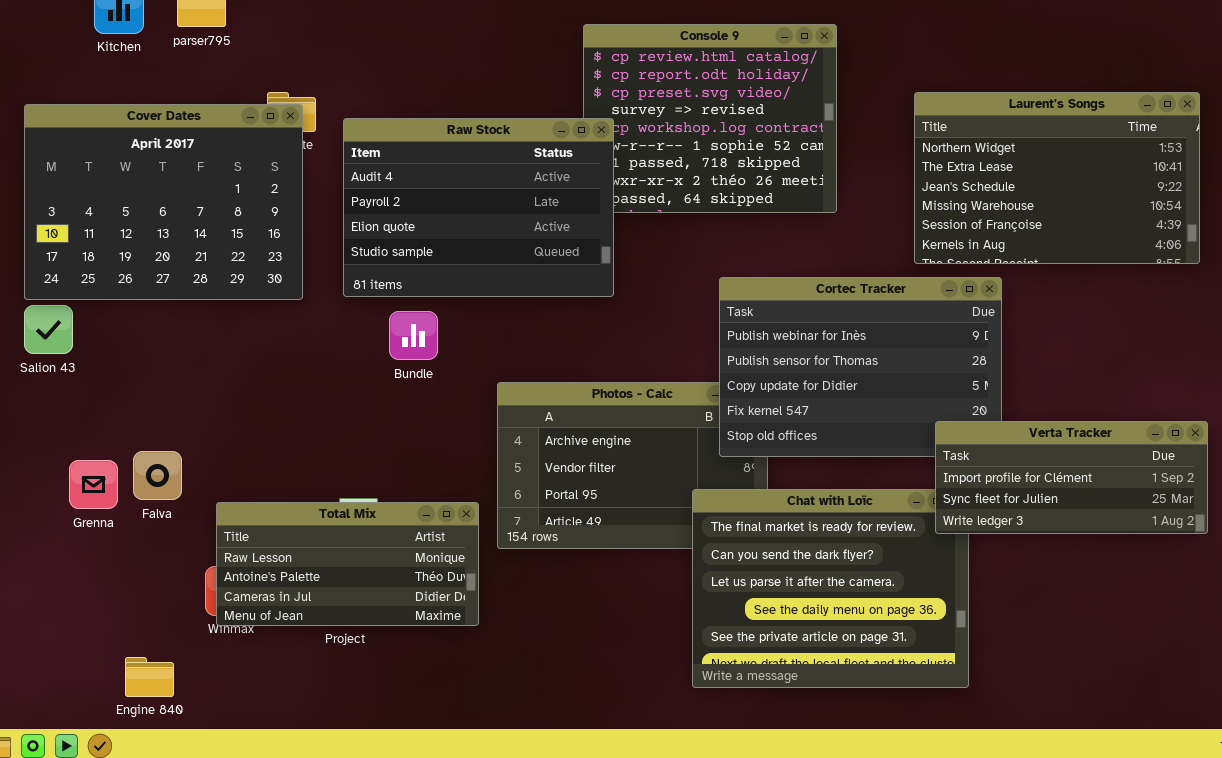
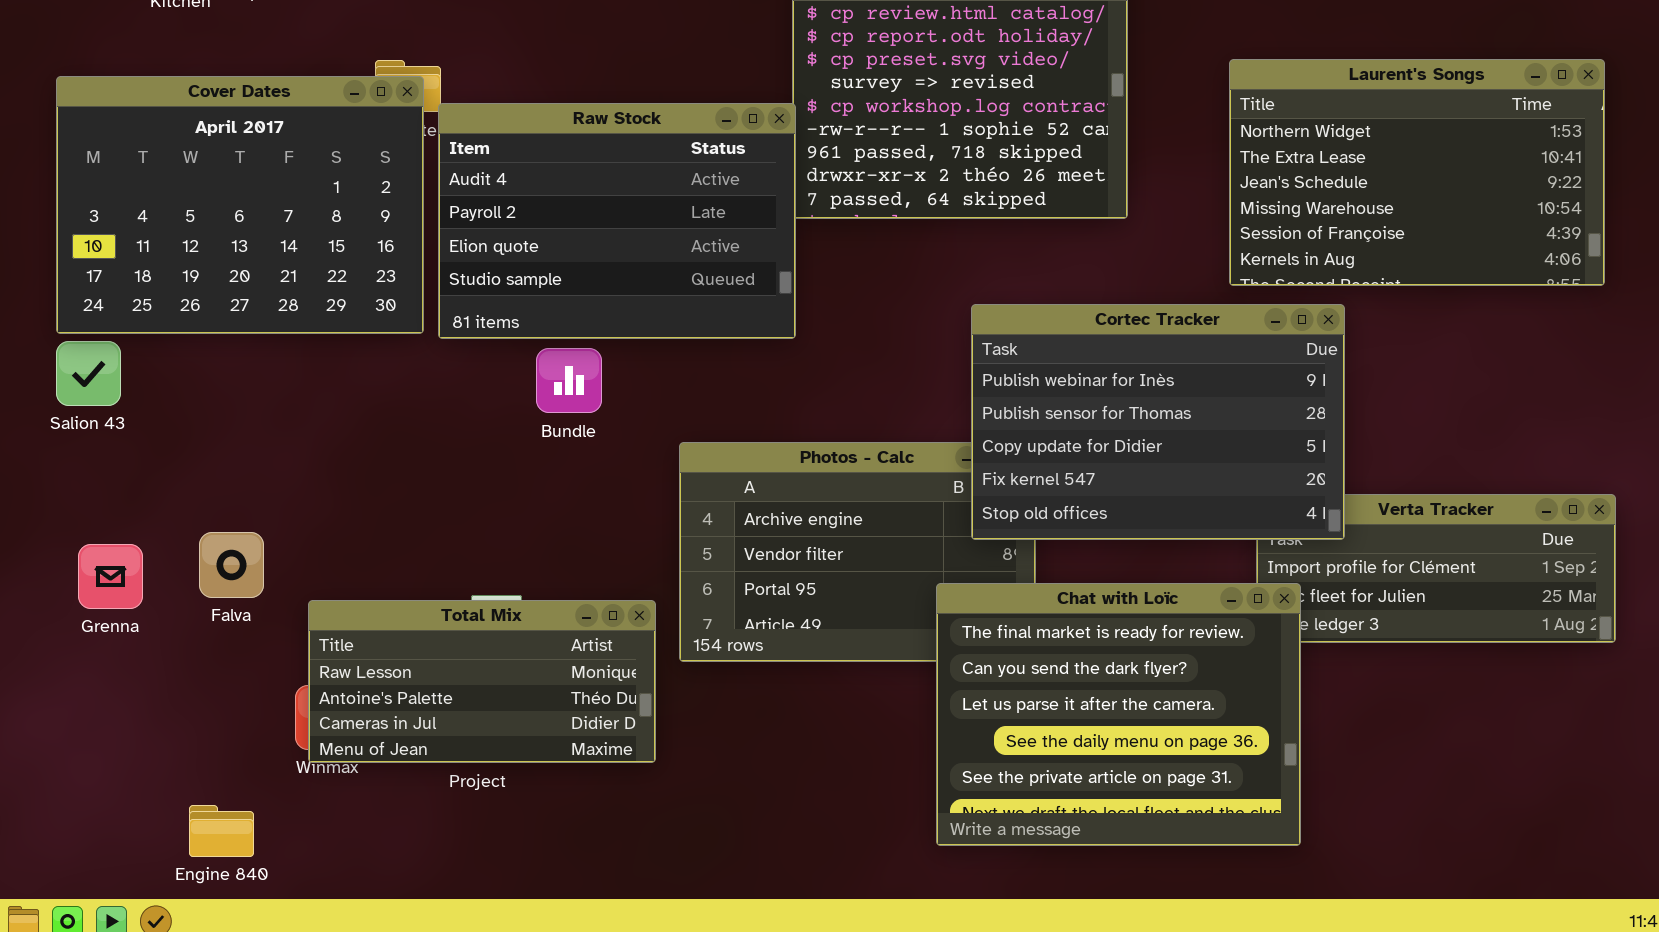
Raw Stock: [343,118,614,297] -> [438,103,796,339], moved
Cortec Tracker: [719,277,1002,457] -> [971,304,1345,540], raised
Grenna: [69,460,118,509] -> [78,544,143,609], moved
Chat with Loïc: [692,489,969,688] -> [936,583,1301,846], raised

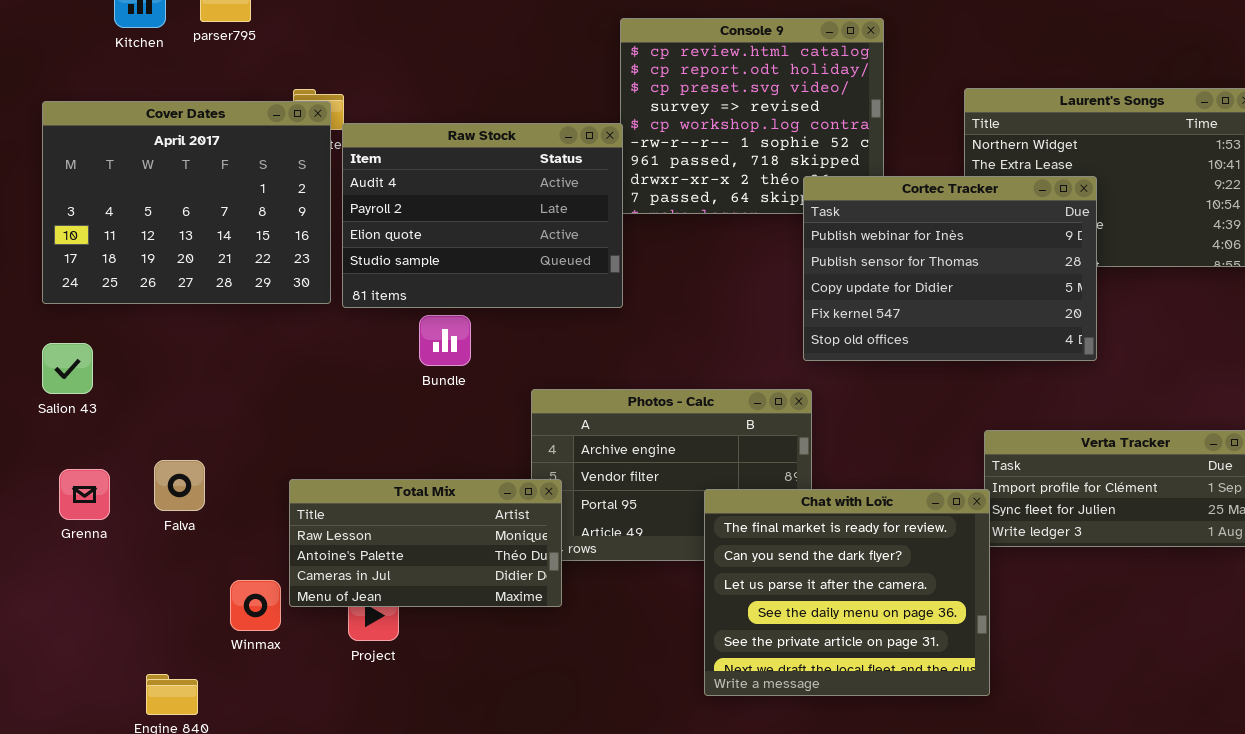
Cortec Tracker: [971,304,1345,540] -> [803,176,1097,361], moved
Salion 43: [56,341,121,406] -> [42,343,93,394], moved
Chat with Loïc: [936,583,1301,846] -> [704,489,990,696], moved
Total Mix: [308,600,656,763] -> [289,479,562,607], moved

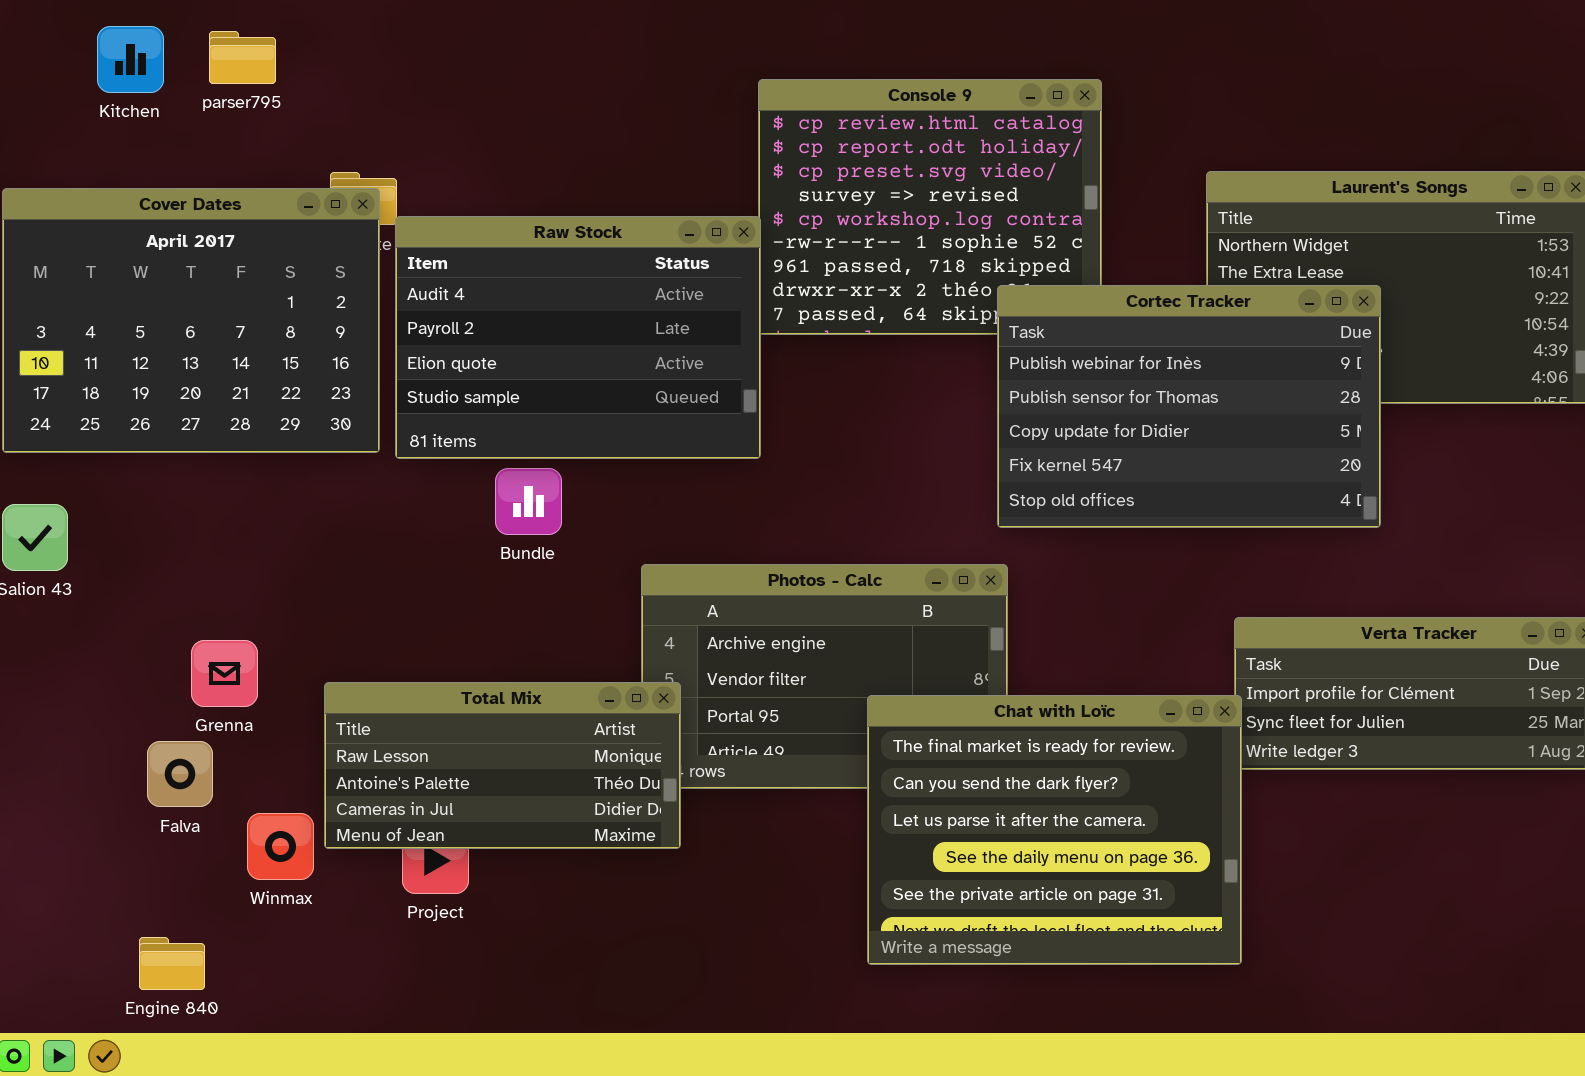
Falva: [154,460,205,511] -> [147,741,213,807], moved
Grenna: [59,469,110,520] -> [191,640,258,707], moved

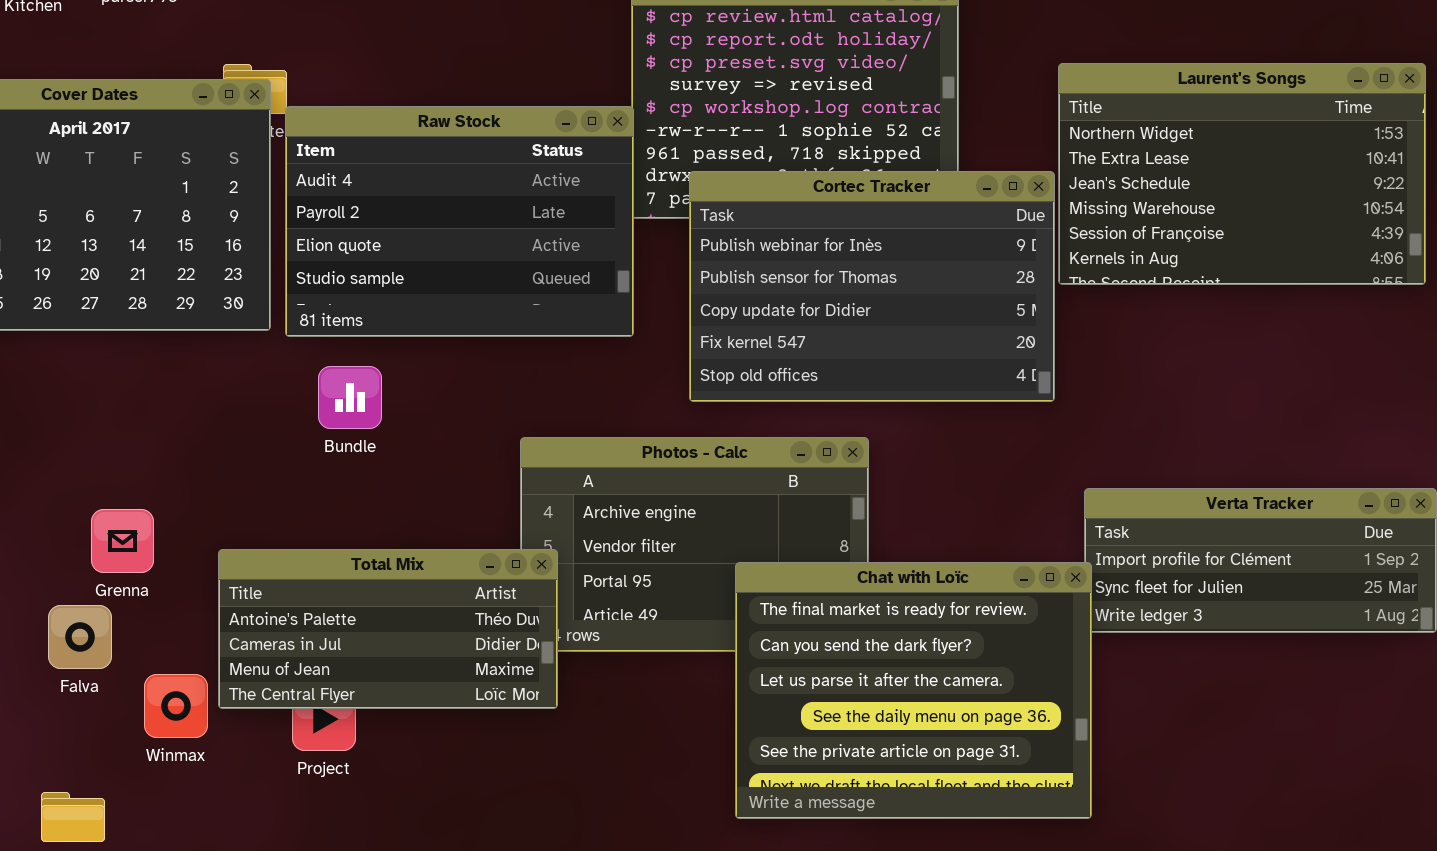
Cortec Tracker: [997,285,1381,528] -> [689,171,1055,402], moved
Bundle: [495,468,562,535] -> [318,366,382,429], moved
Total Mix: [324,682,681,849] -> [218,549,558,709], scrolled down 1 row

